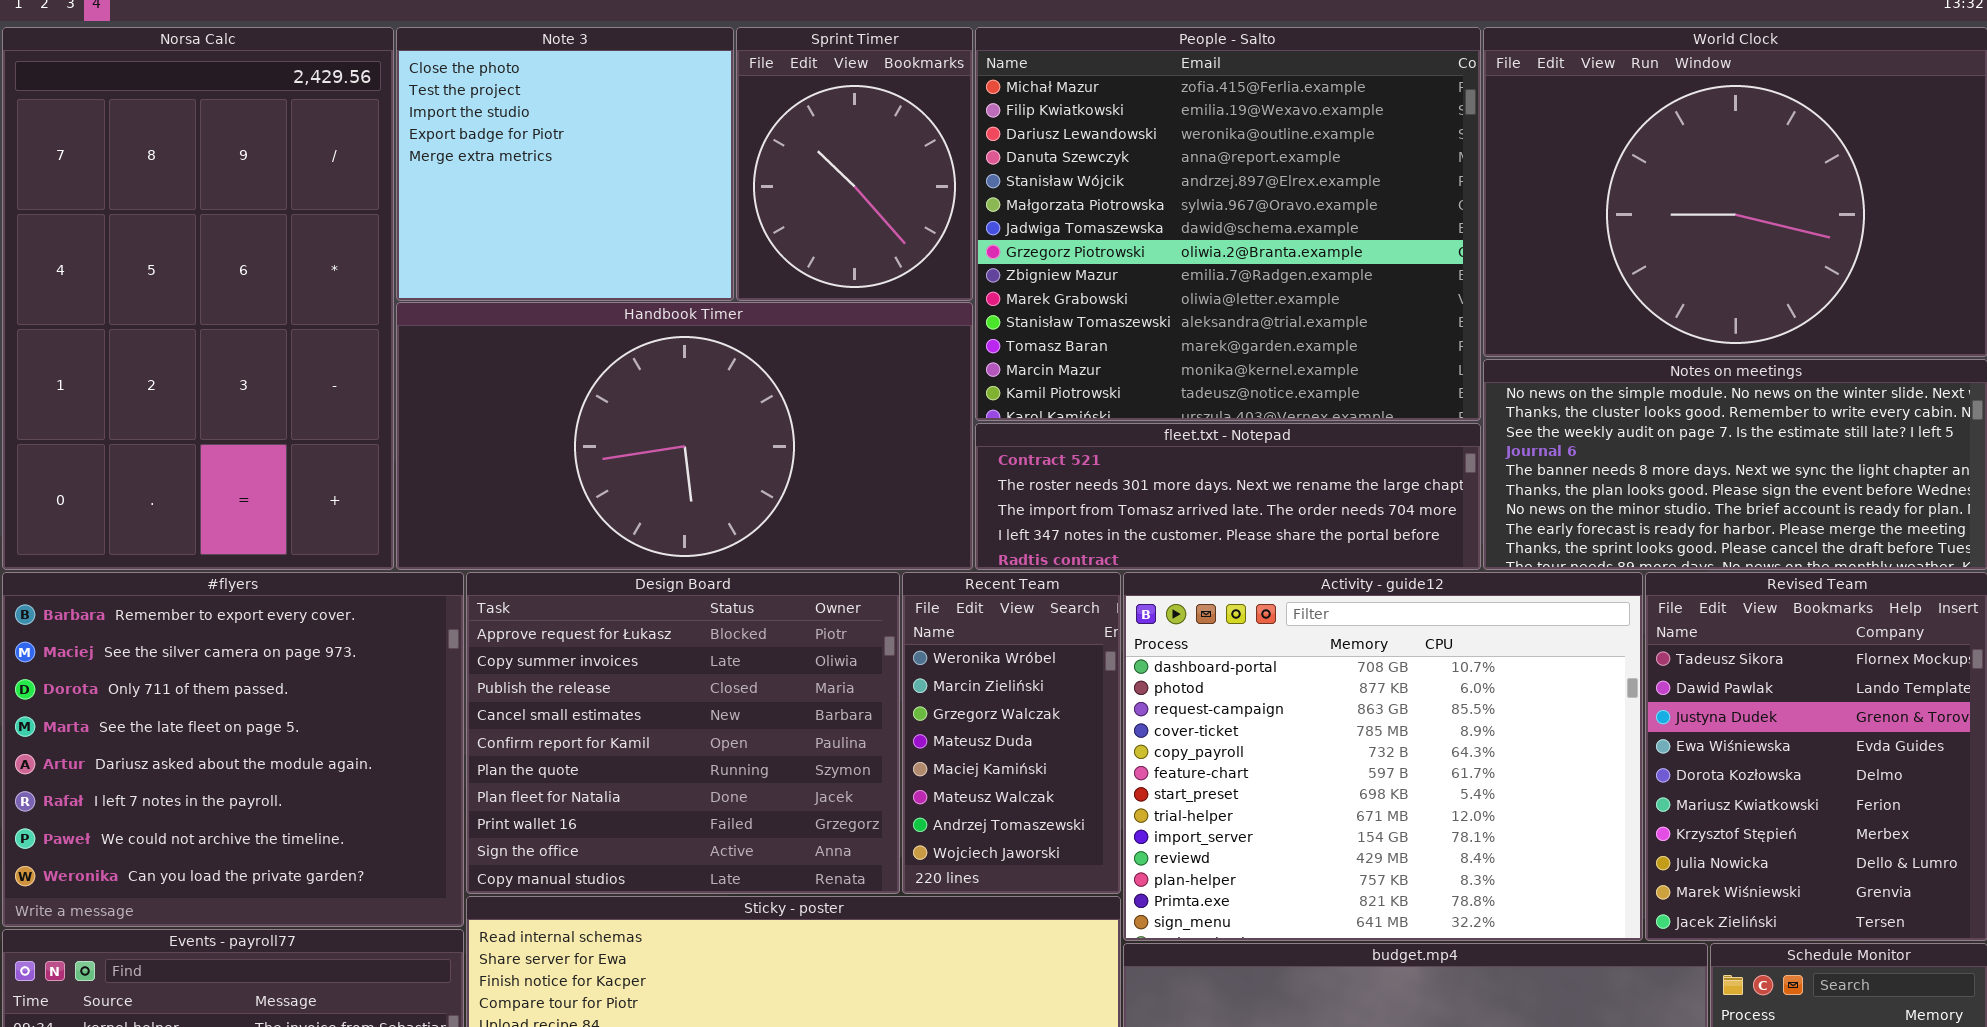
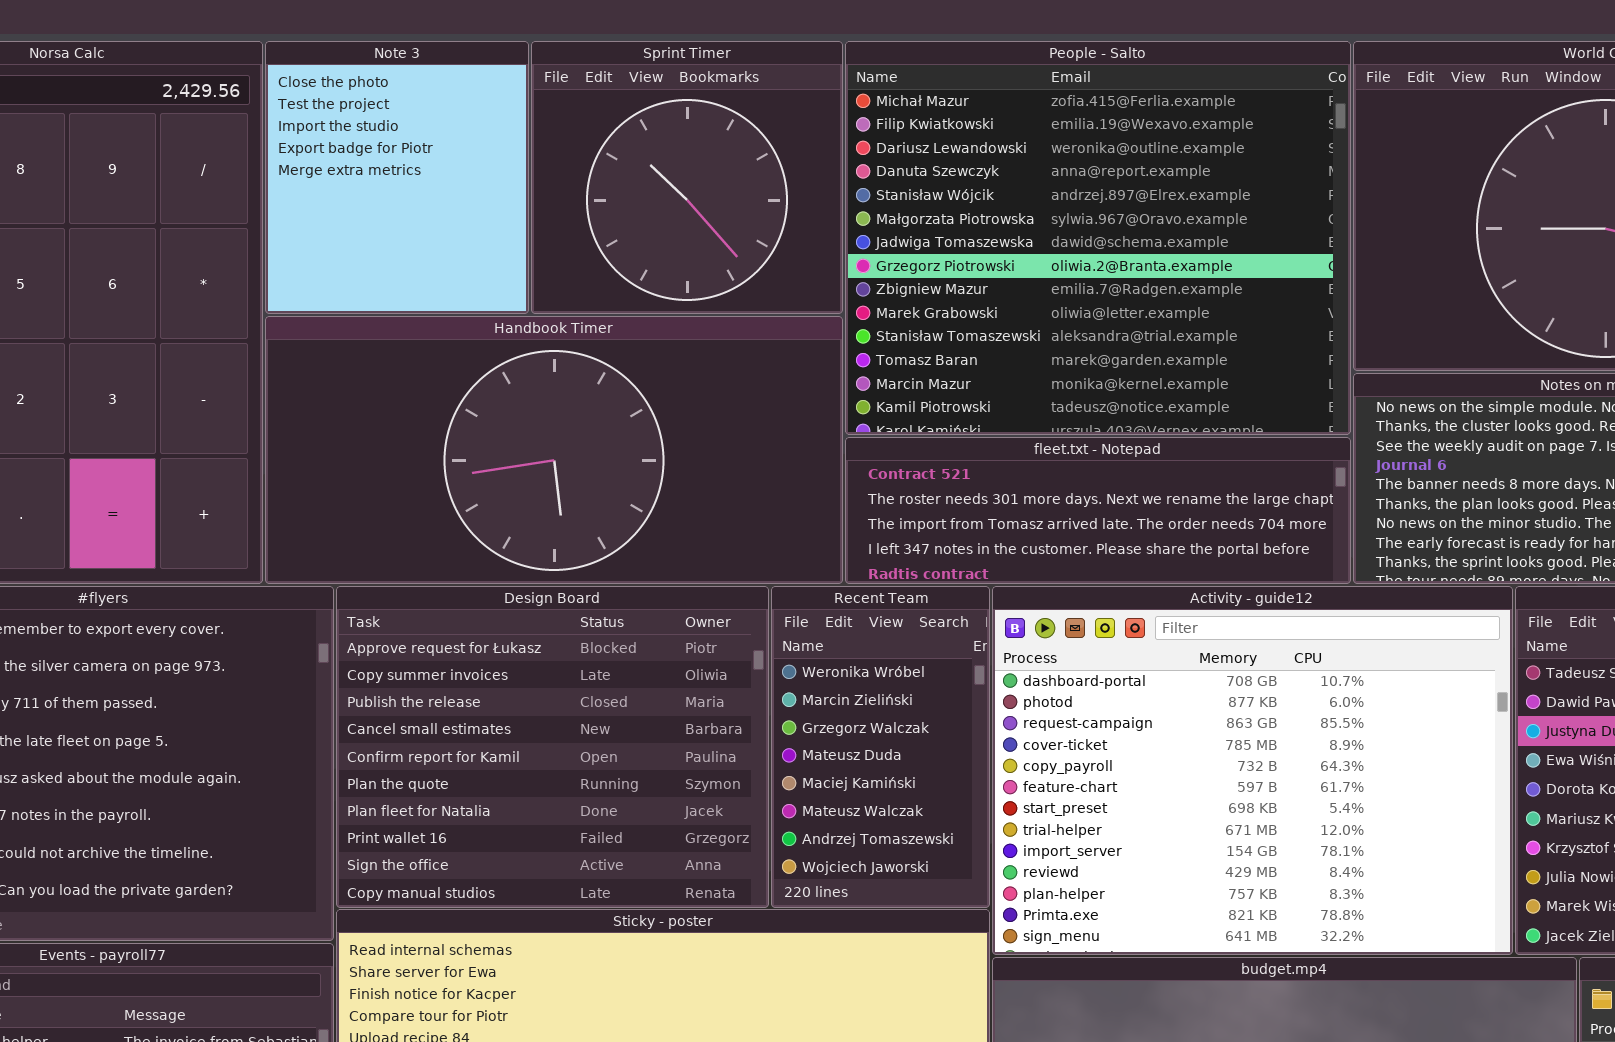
Note 3: [396,27,734,301] -> [265,41,529,314], resized
Sprint Timer: [736,27,973,301] -> [531,41,843,314], resized

